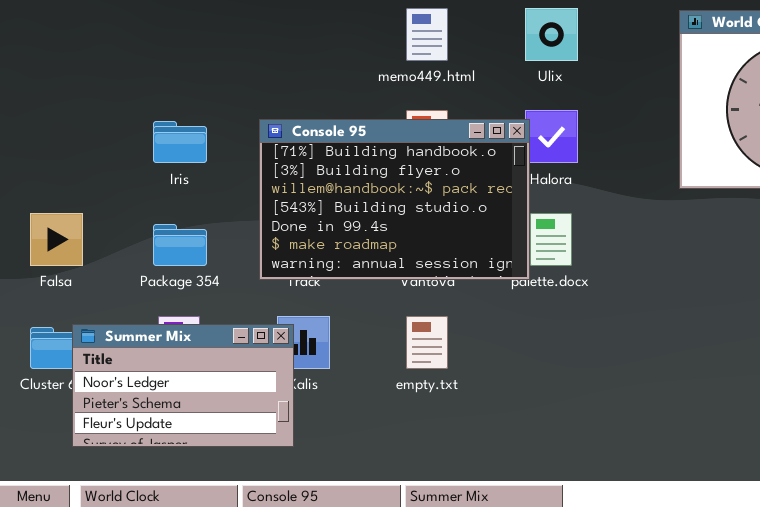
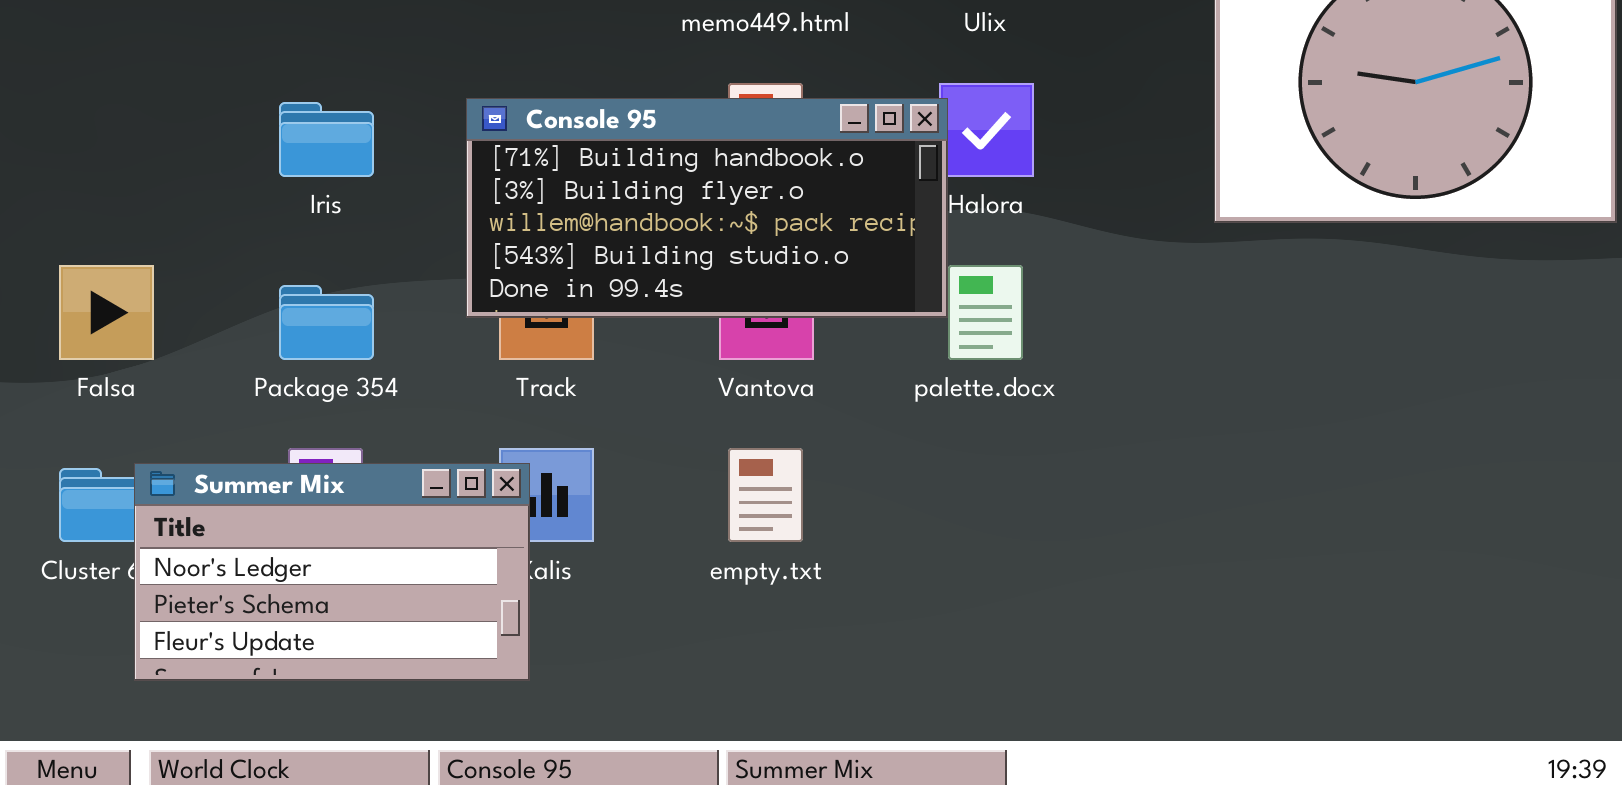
Console 95: [259,119,530,280] -> [466,98,948,318], resized

